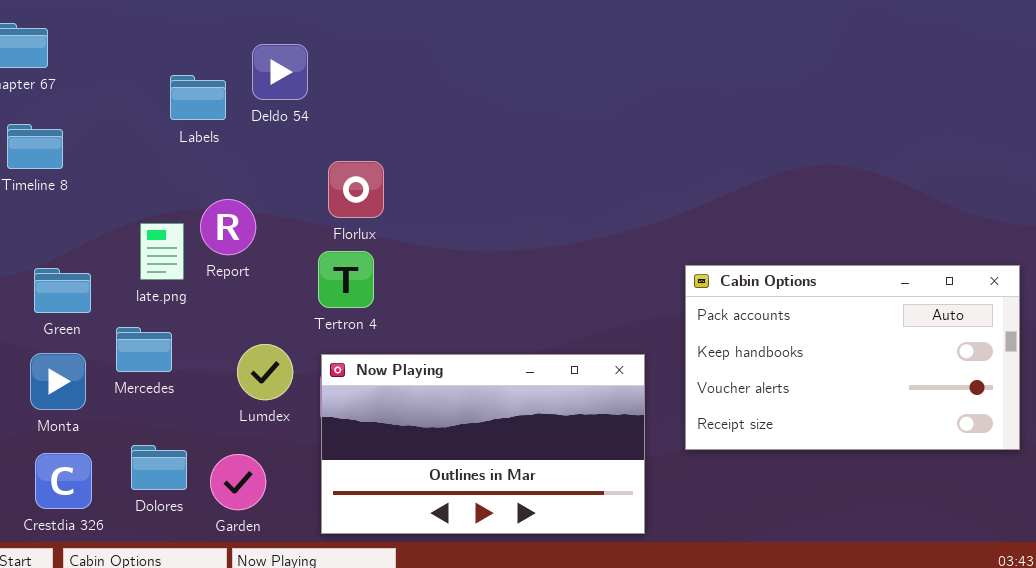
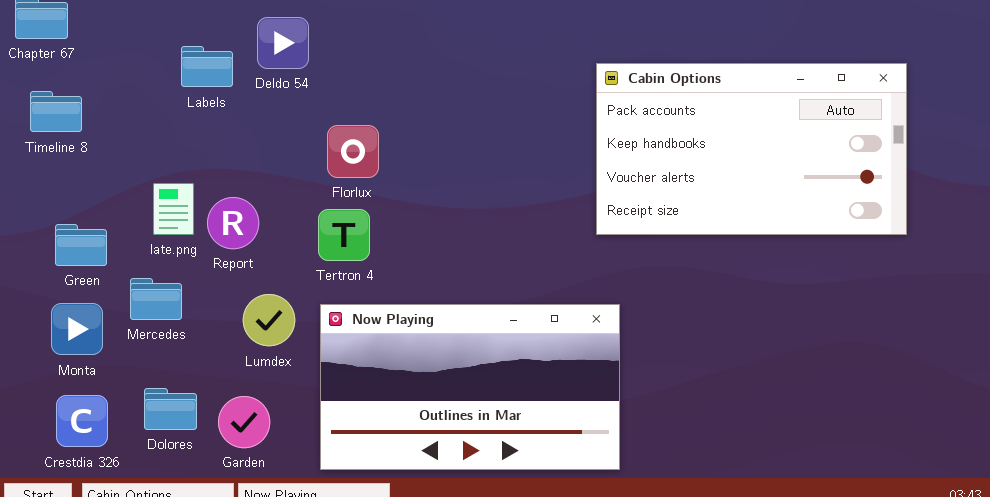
Report: [200,199,256,255] -> [207,197,259,249], moved
Cabin Options: [685,265,1020,450] -> [596,63,907,235], moved

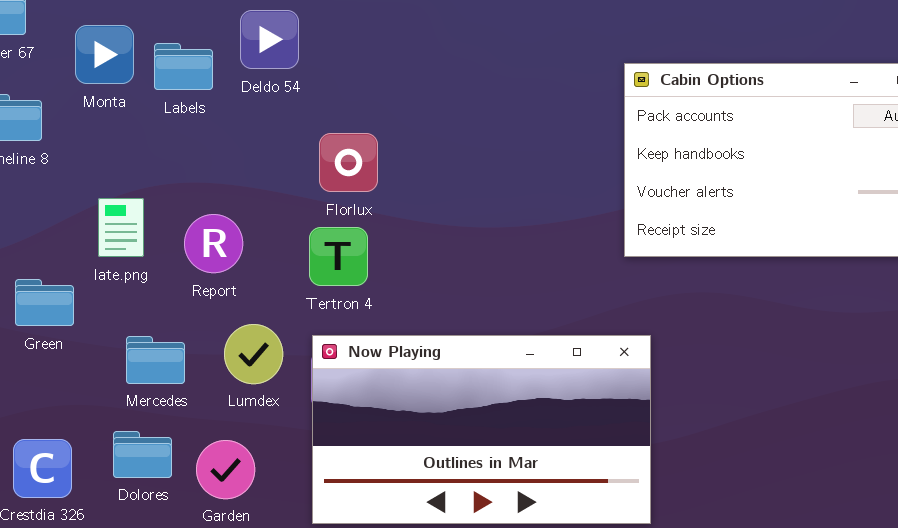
late.png: [153,183,194,235] -> [98,198,144,257], moved
Green: [55,224,107,266] -> [15,279,74,326], moved
Mercedes: [130,278,182,320] -> [126,336,185,384], moved
Monta: [51,303,103,355] -> [75,25,134,84], moved

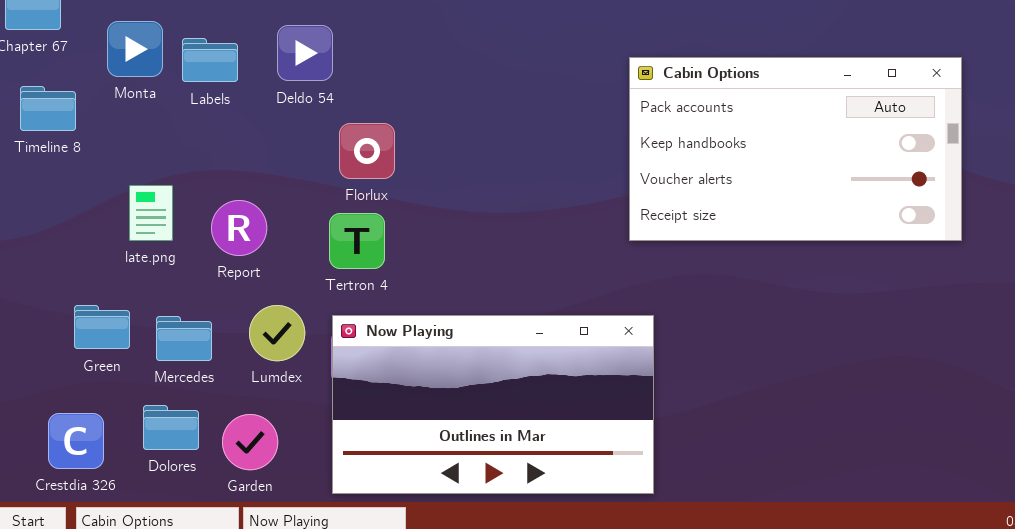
Deldo 54: [240,10,299,69] -> [277,25,333,81], moved
Green: [15,279,74,326] -> [74,305,130,349], moved

